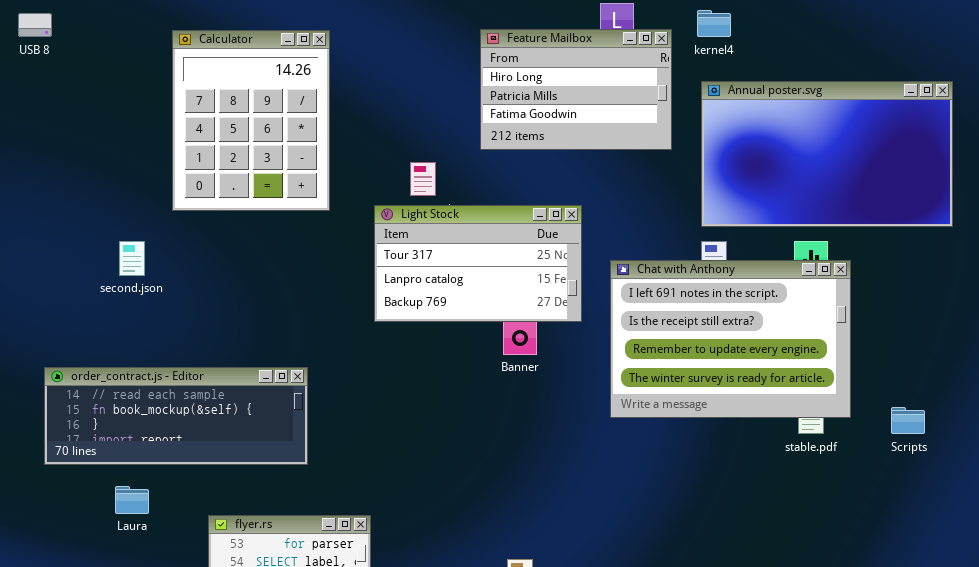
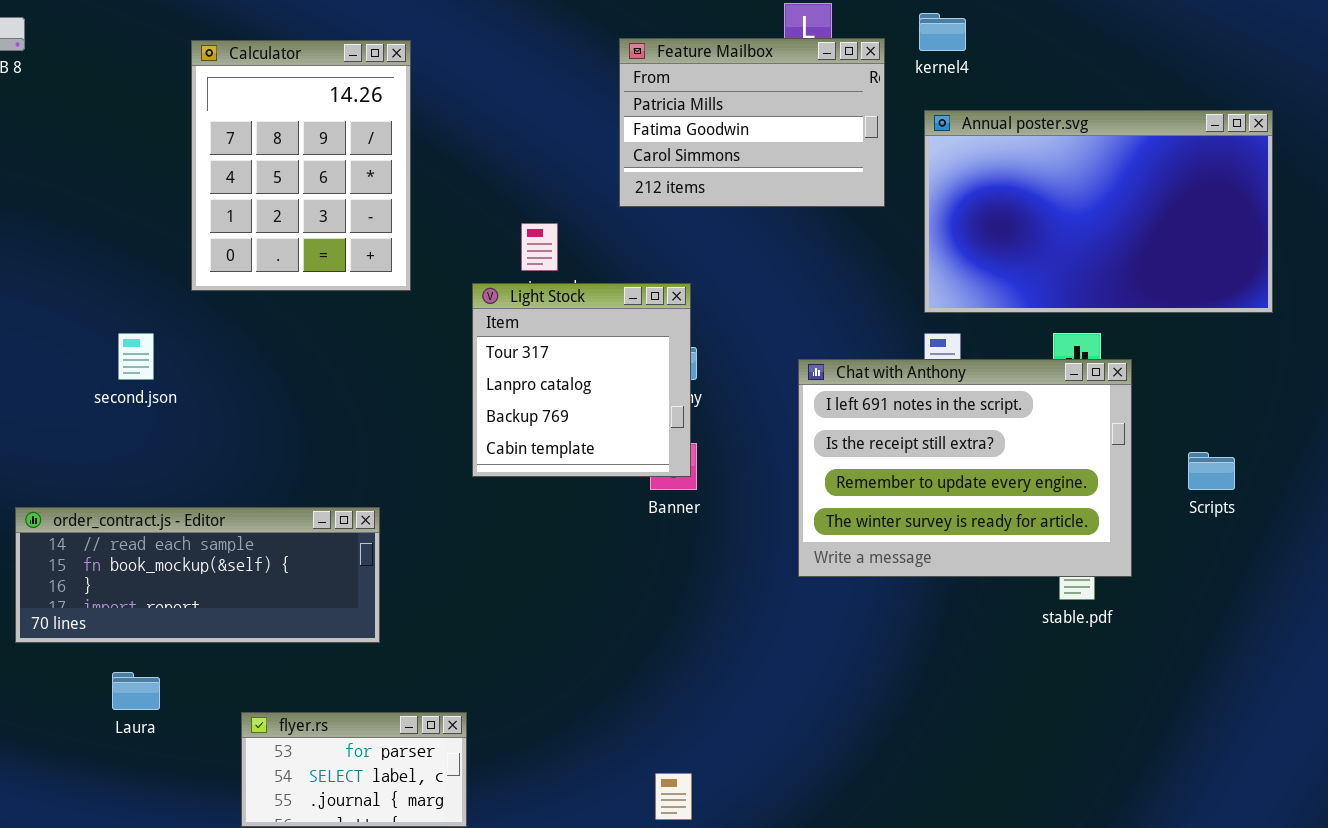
Feature Mailbox: [480,29,672,150] -> [619,38,885,207], scrolled down 1 row
Light Stock: [374,205,582,322] -> [472,283,691,477], resized
Scripts: [891,407,925,434] -> [1188,452,1235,490], moved

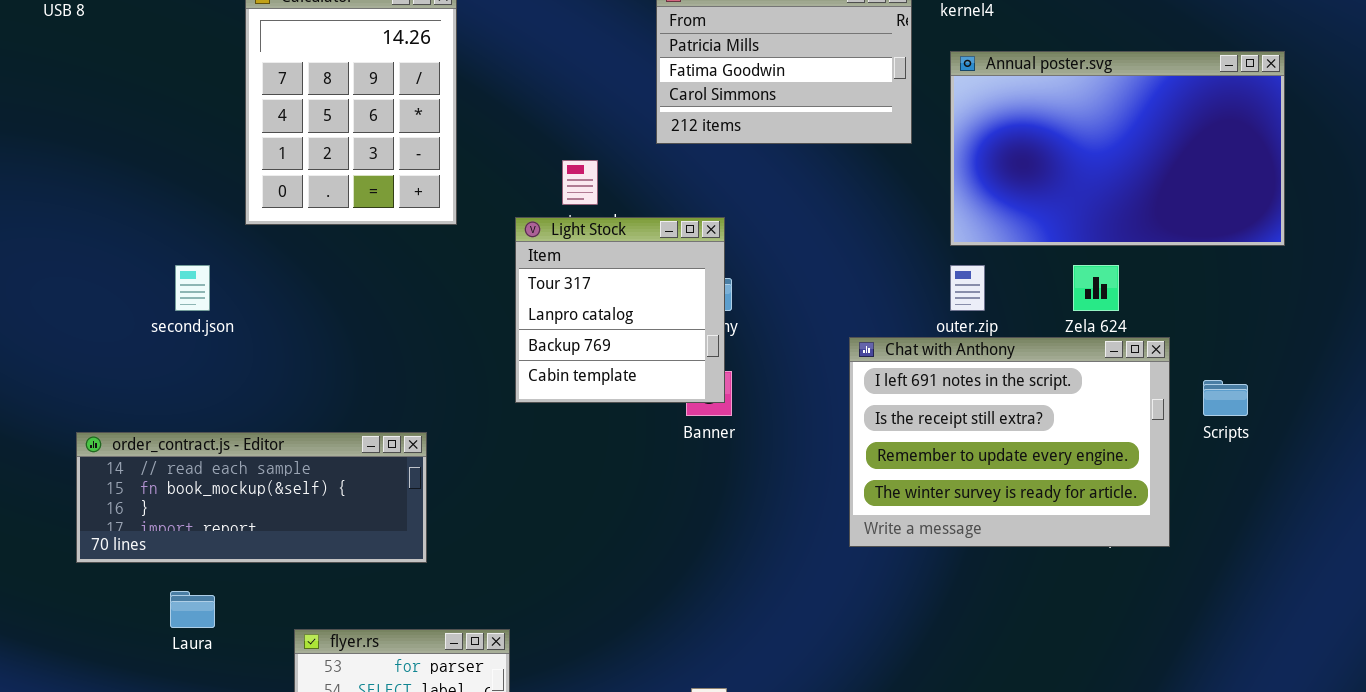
Chat with Anthony: [798,359,1132,577] -> [849,337,1170,547], moved

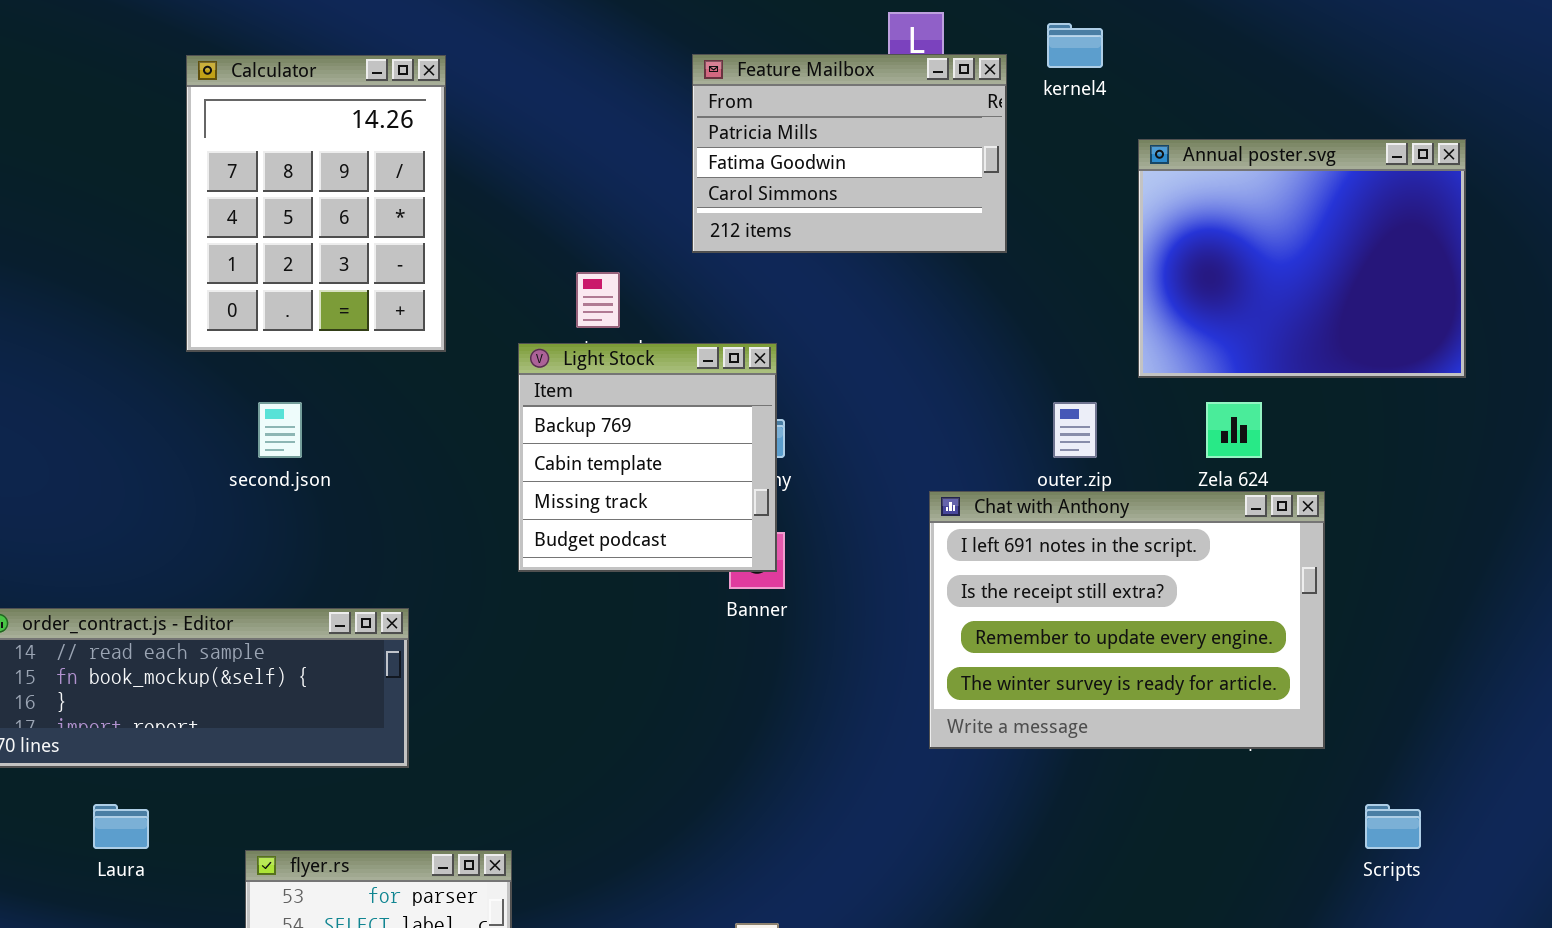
Annual poster.svg: [950,51,1285,246] -> [1138,139,1466,378], resized
Light Stock: [515,217,725,403] -> [518,343,777,572], scrolled down 2 rows
second.json: [175,265,210,311] -> [258,402,302,458], moved
Scripts: [1203,380,1248,416] -> [1365,804,1421,849], moved

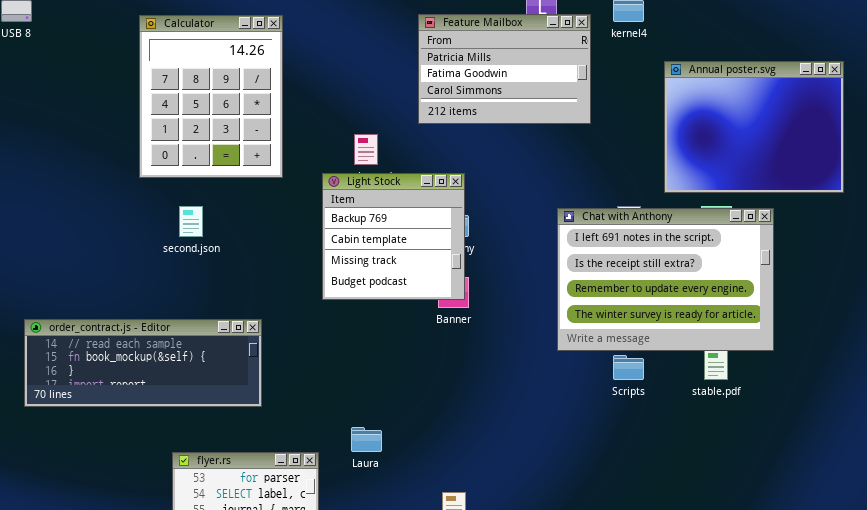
Chat with Anthony: [929,491,1325,749] -> [557,208,774,351], moved
Laura: [93,804,149,849] -> [351,427,382,452], moved
Scripts: [1365,804,1421,849] -> [613,355,644,380], moved

